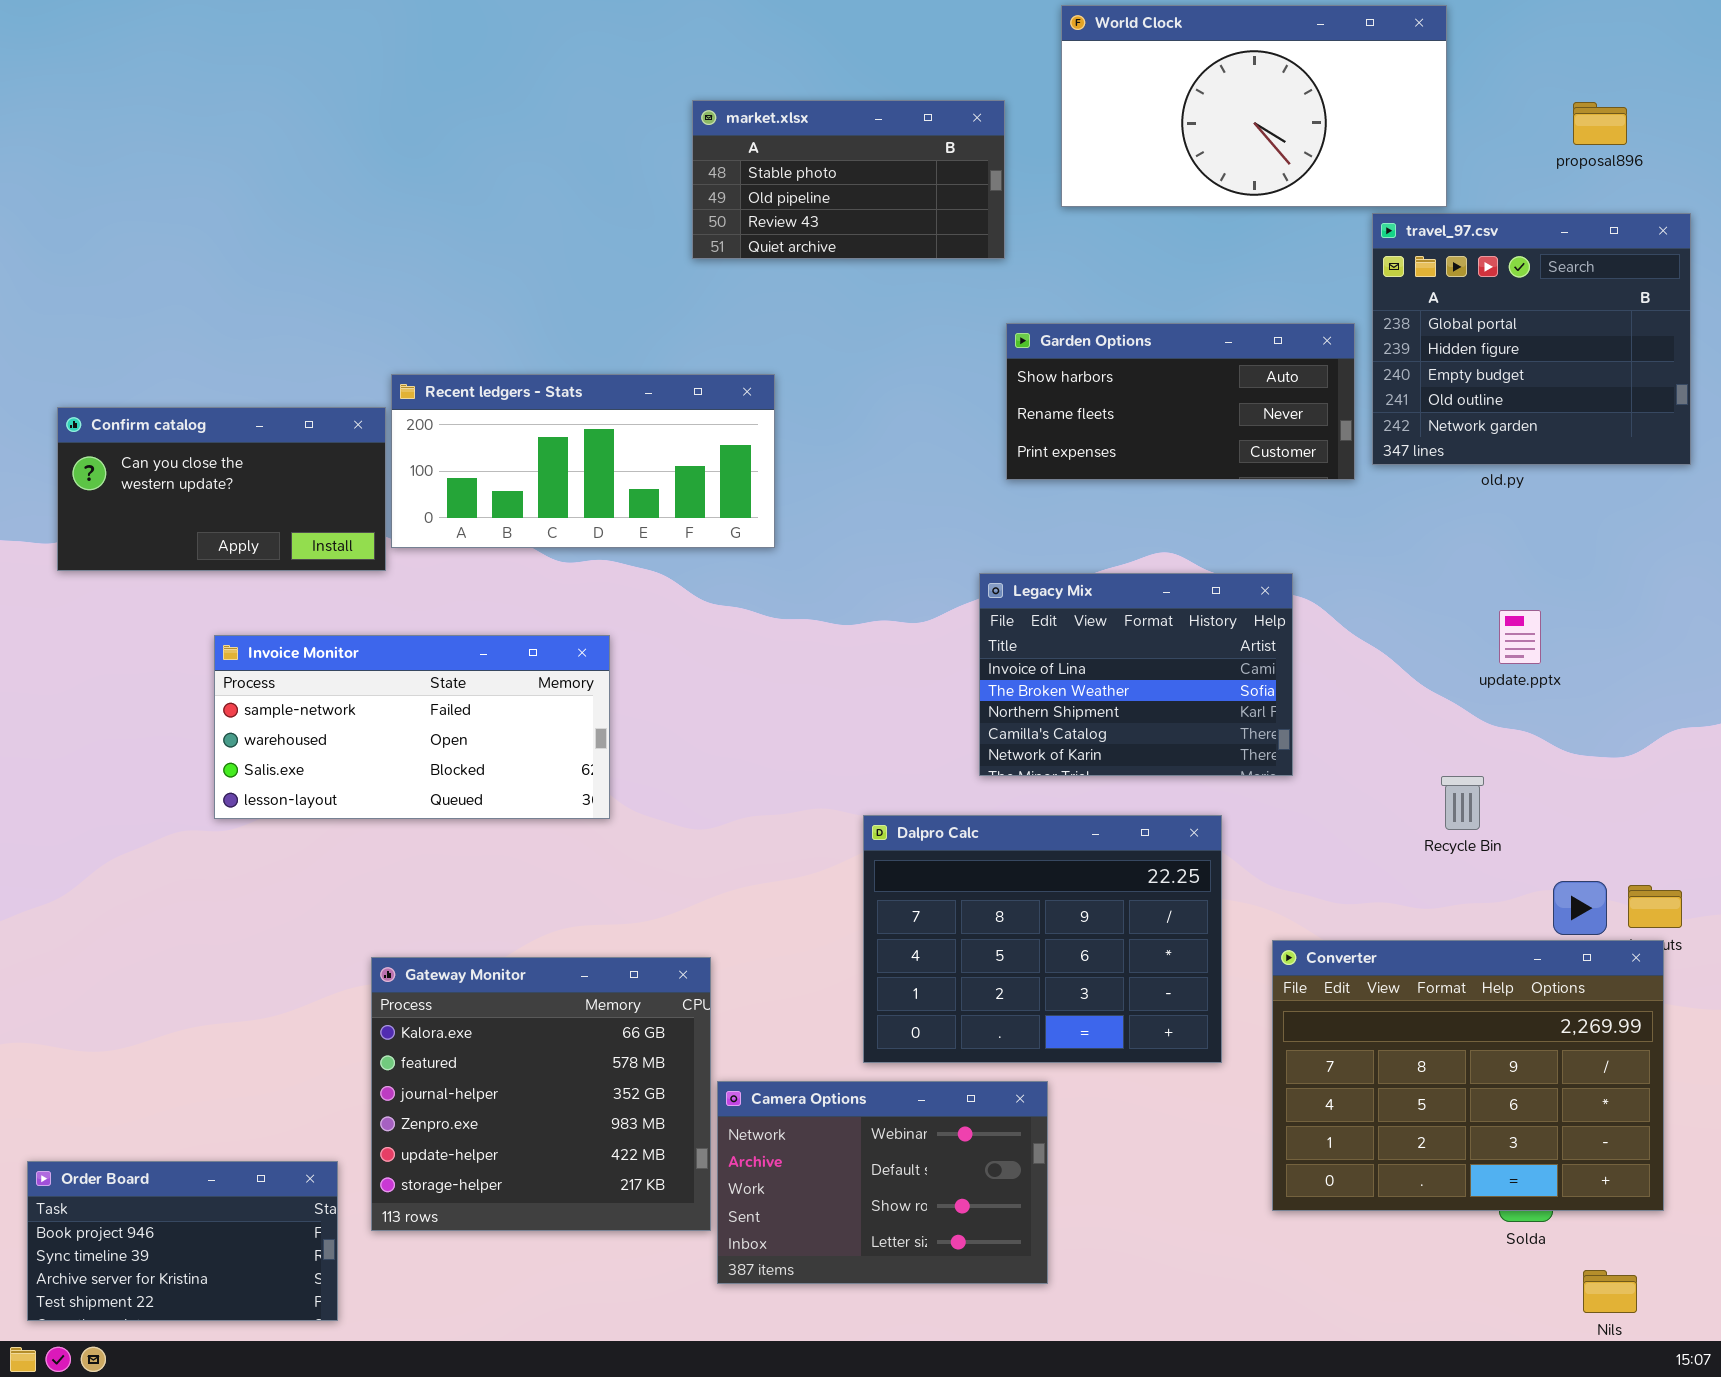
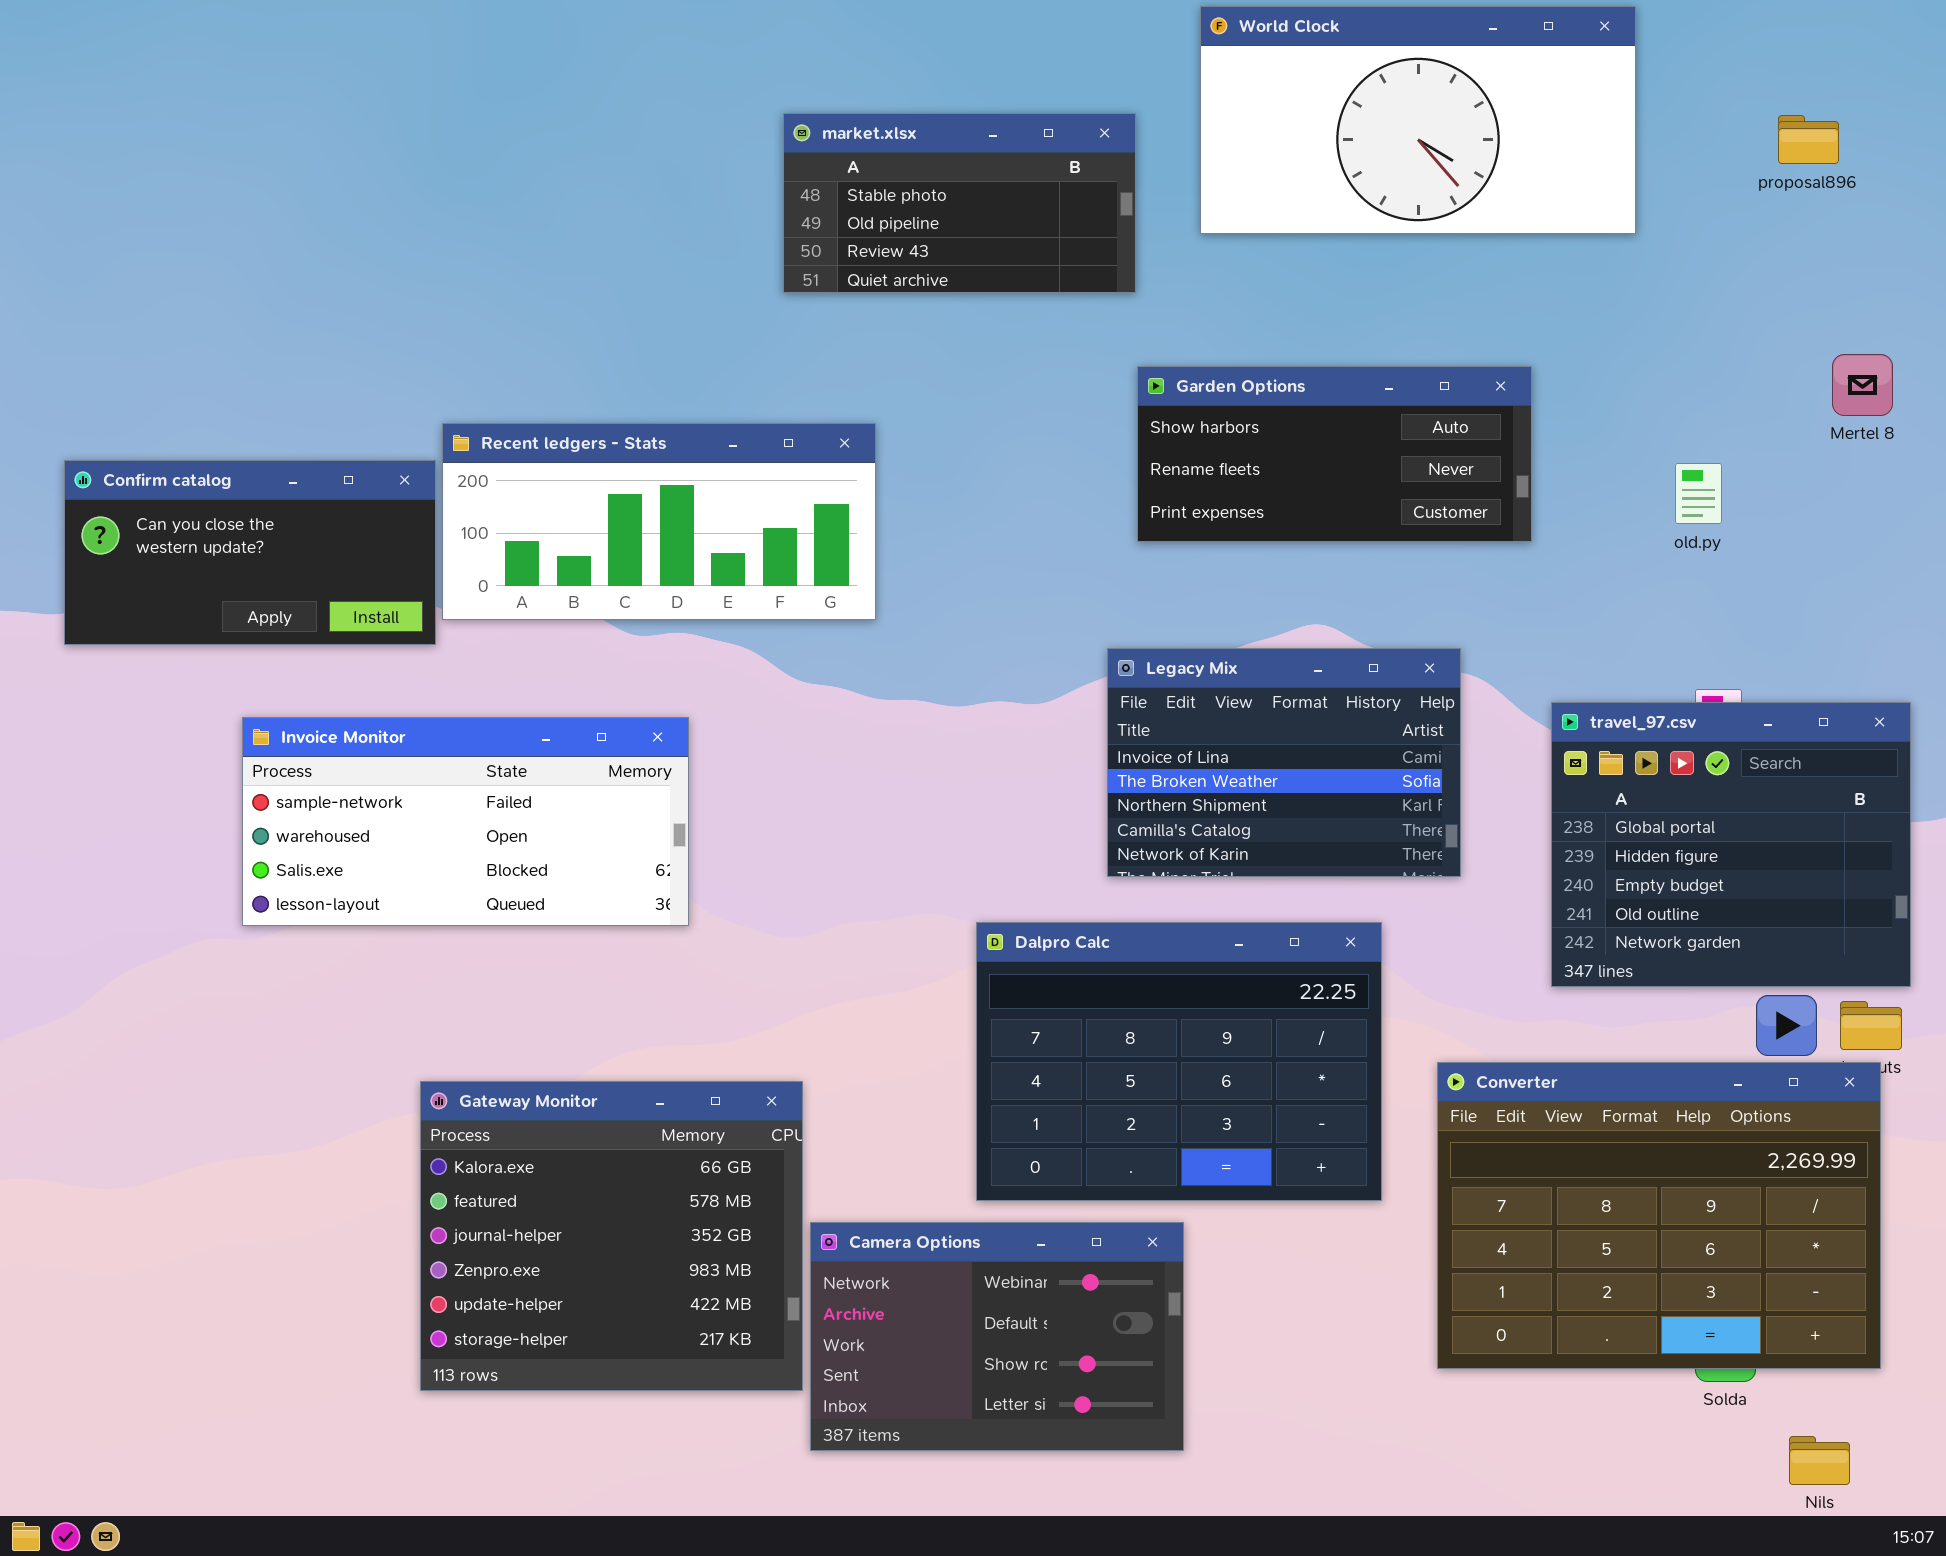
travel_97.csv: [1372,213,1691,465] -> [1551,702,1911,987], moved
Order Board: [27,1161,338,1321] -> none, closed

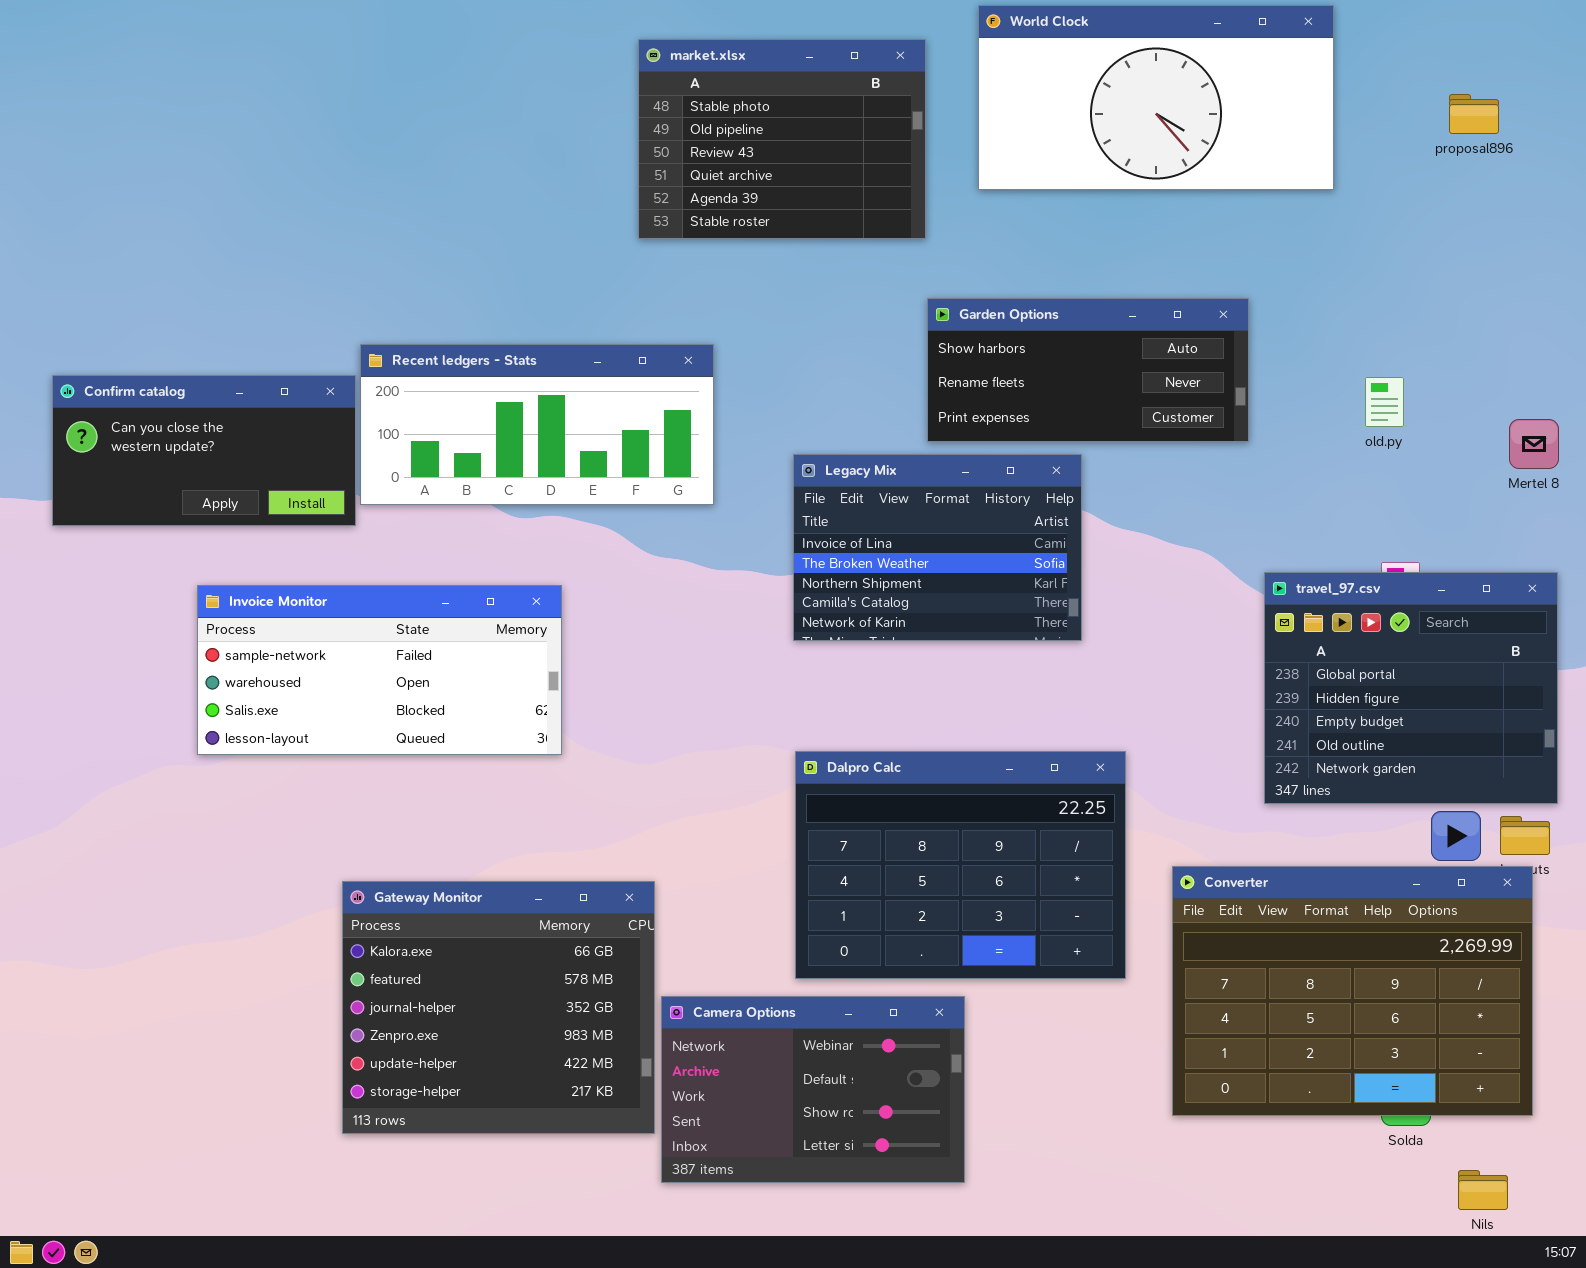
market.xlsx: [783,113,1136,293] -> [638,39,926,239], resized
Mertel 8: [1832,354,1893,416] -> [1509,419,1559,469], moved
Legacy Mix: [1107,648,1461,877] -> [793,454,1082,641], moved

